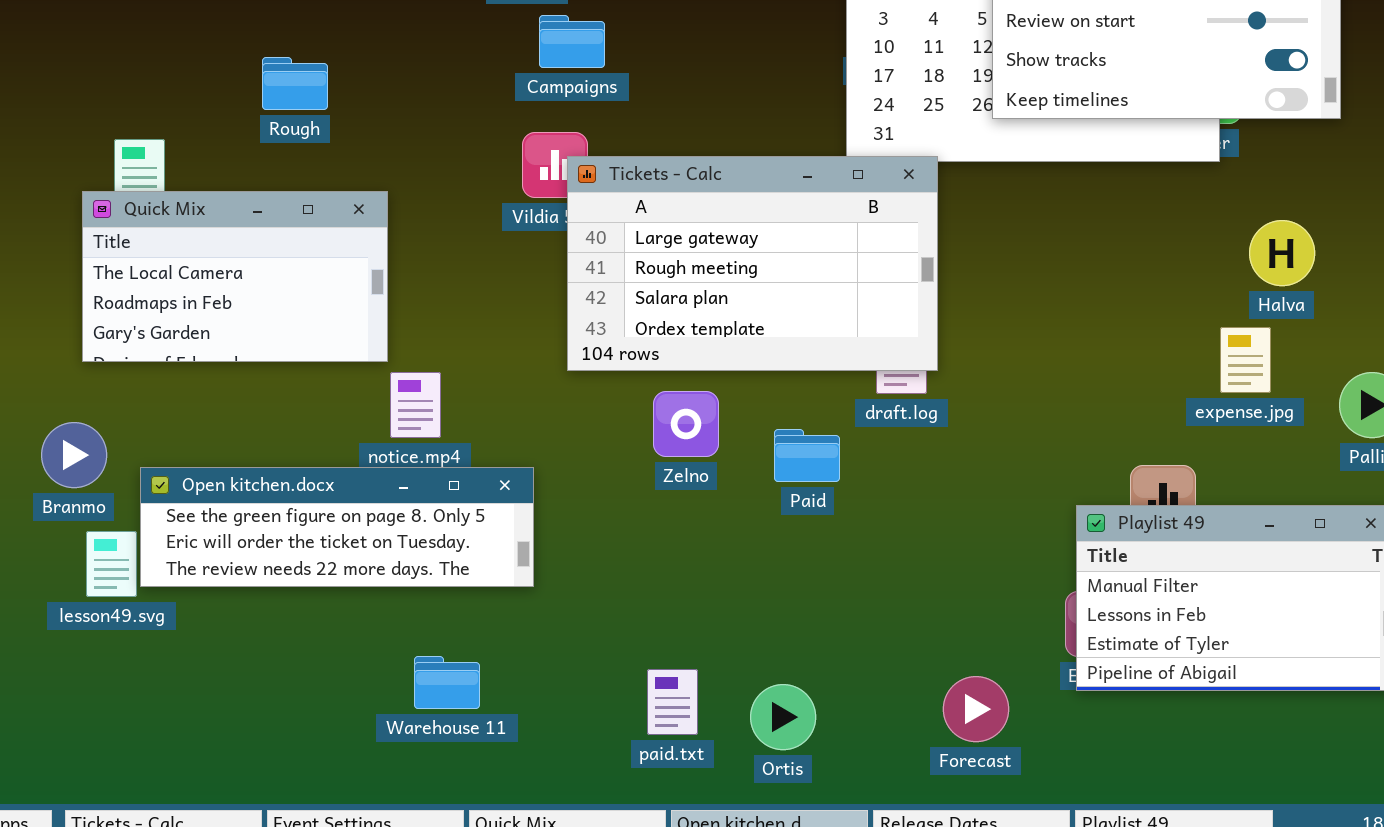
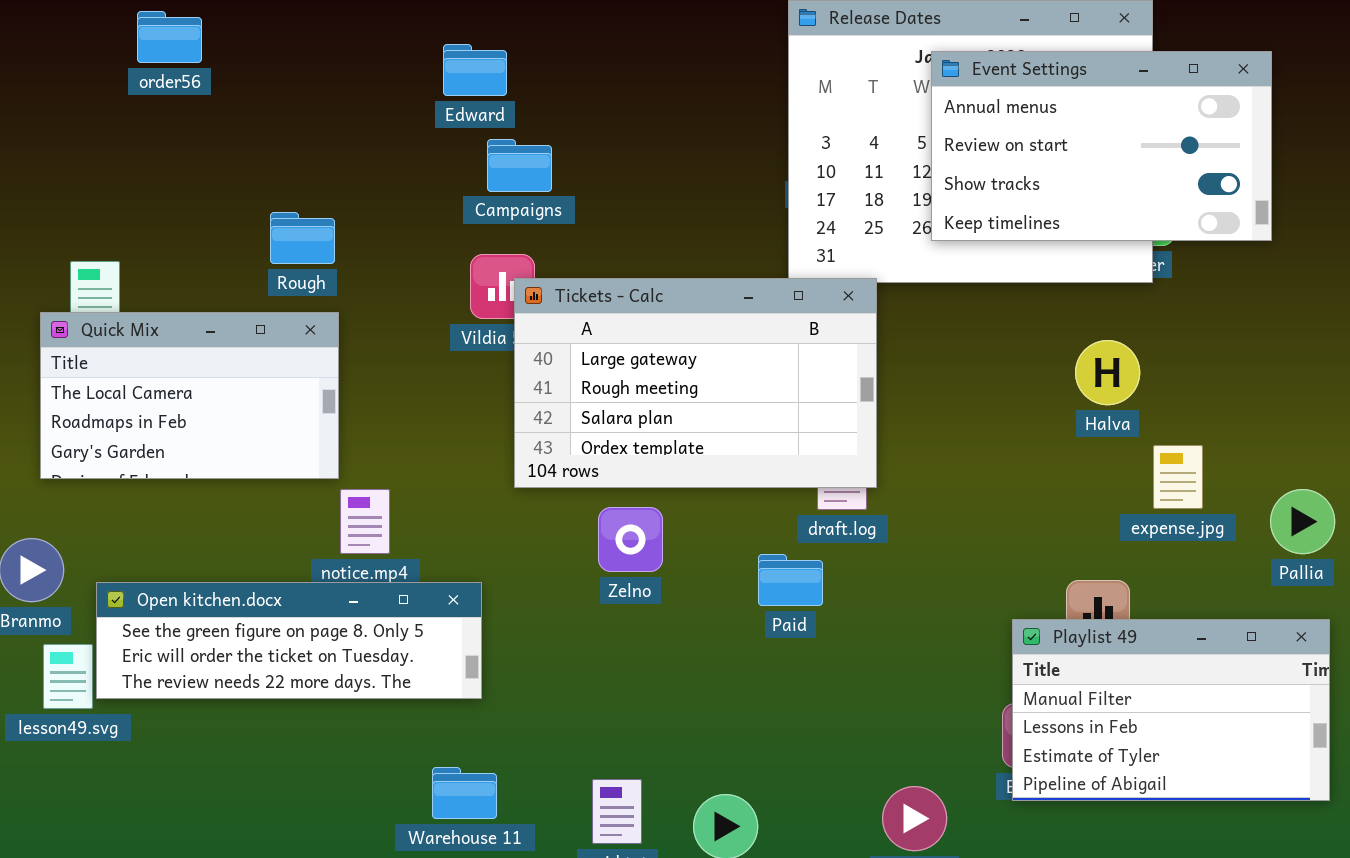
Rough: [262,57,328,110] -> [270,212,335,264], moved
Halva: [1249,220,1315,286] -> [1075,340,1140,405], moved
Paid: [774,429,840,482] -> [758,554,823,606], moved
Warehouse 11: [414,656,480,709] -> [432,767,497,819], moved

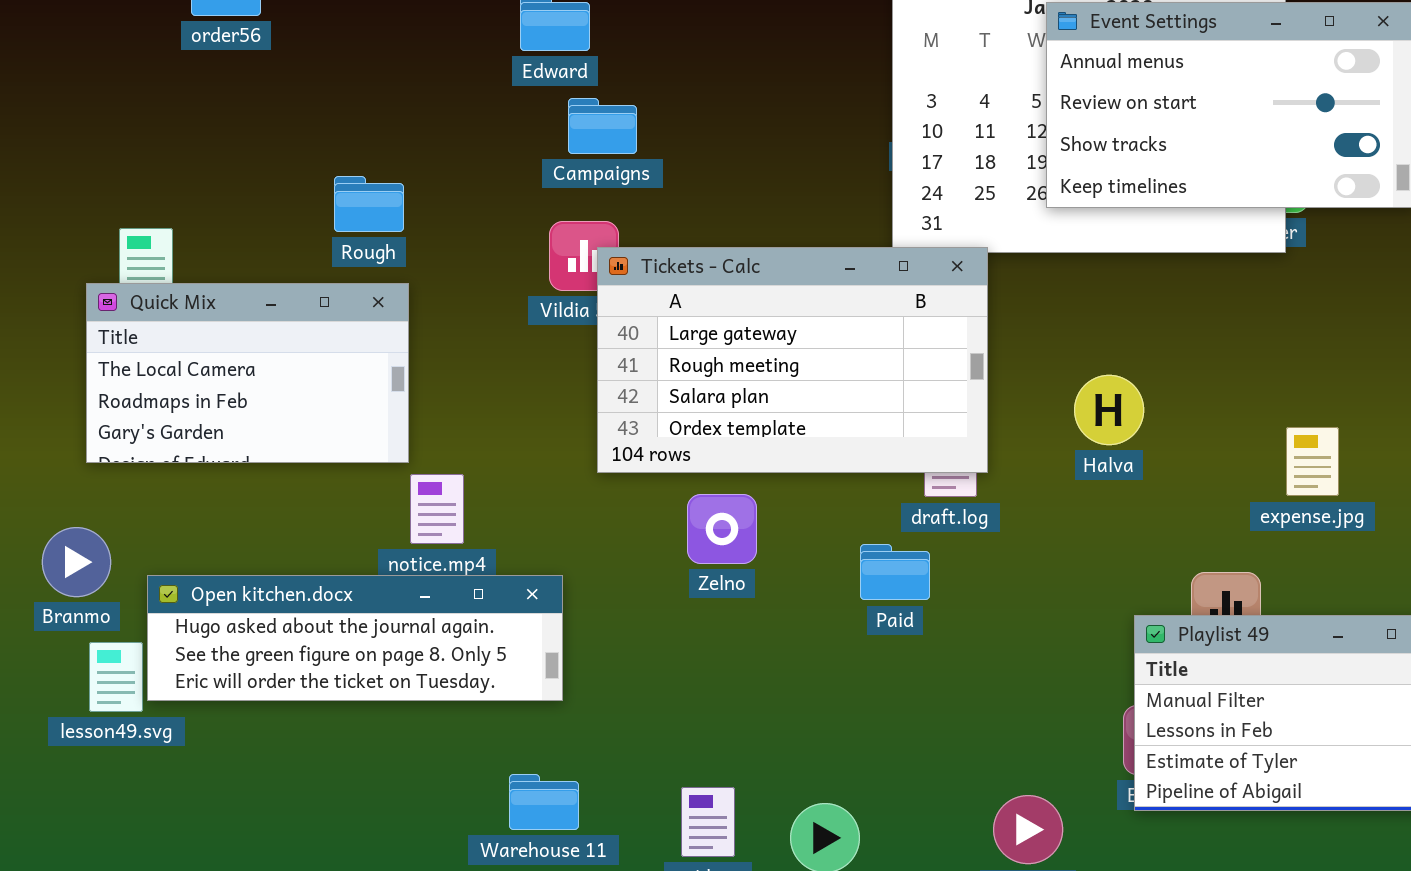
Halva: [1075,340,1140,405] -> [1074,375,1144,445], moved
Open kitchen.docx: [96,582,482,699] -> [147,575,563,701], scrolled up 1 row

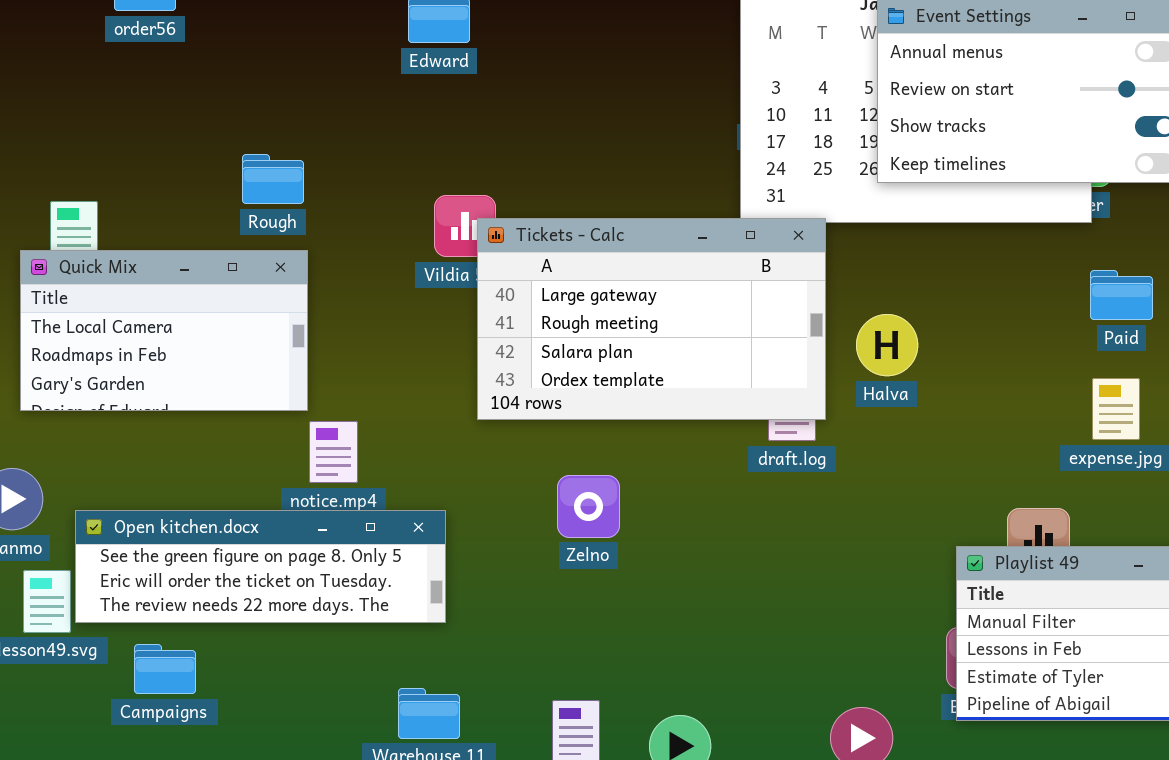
Campaigns: [568,98,637,154] -> [134,644,196,694], moved
Halva: [1074,375,1144,445] -> [856,314,918,376], moved
Zelno: [687,494,757,564] -> [557,475,620,538], moved
Paid: [860,544,930,600] -> [1090,270,1153,320], moved
Open kitchen.docx: [147,575,563,701] -> [75,510,446,623], scrolled down 1 row

